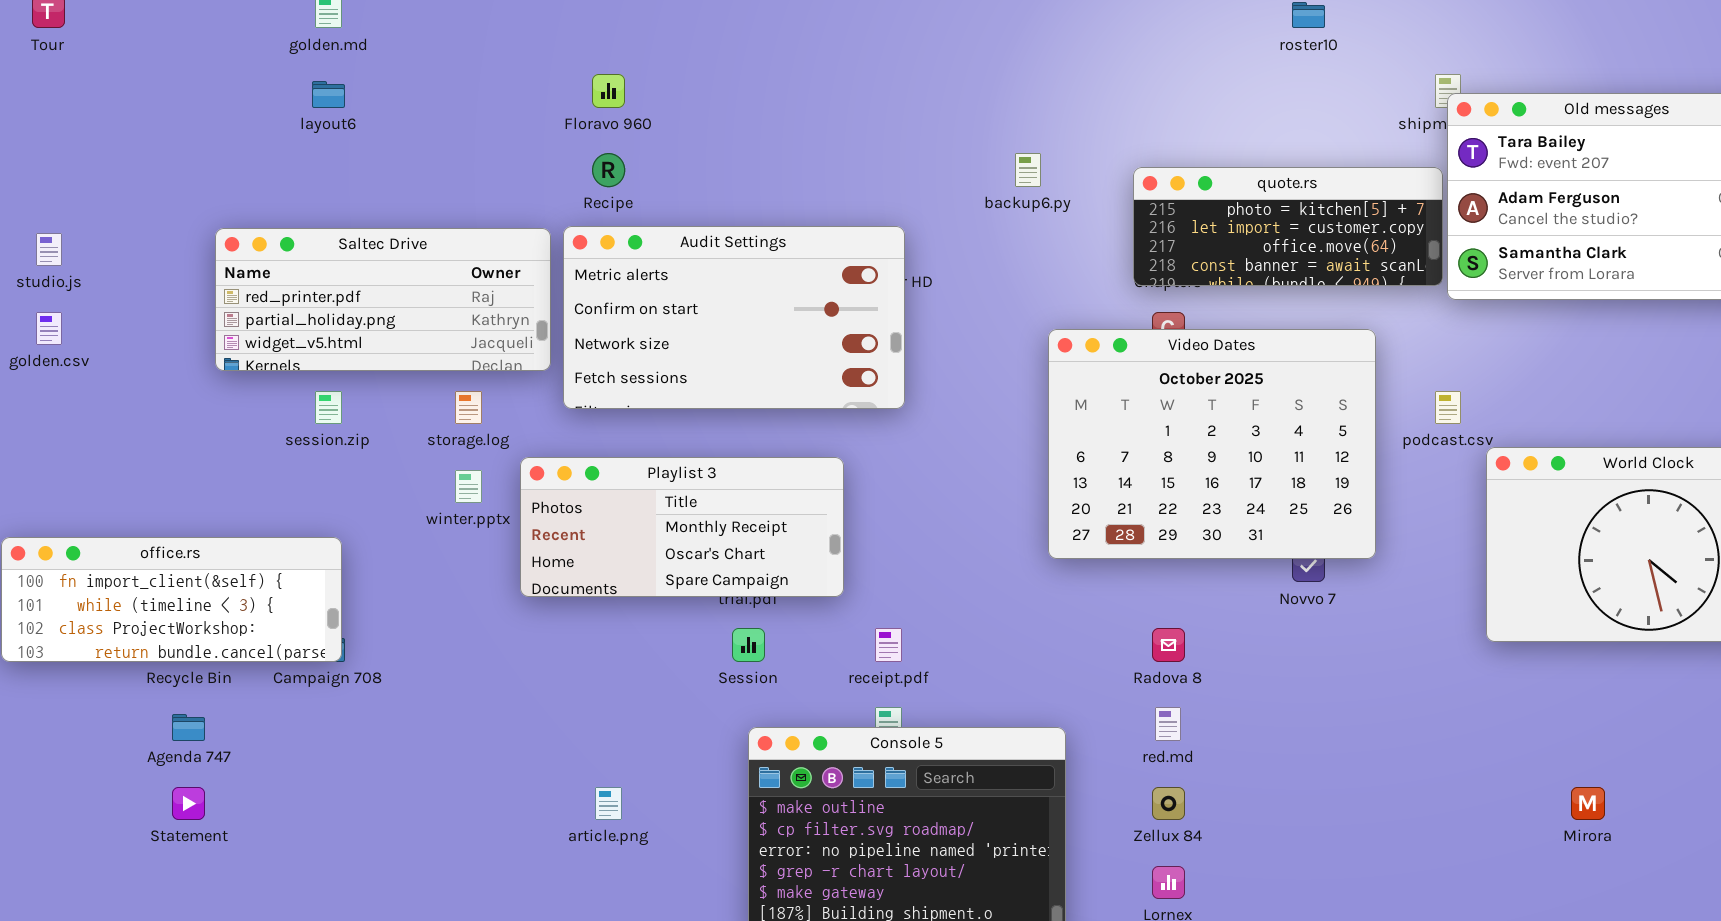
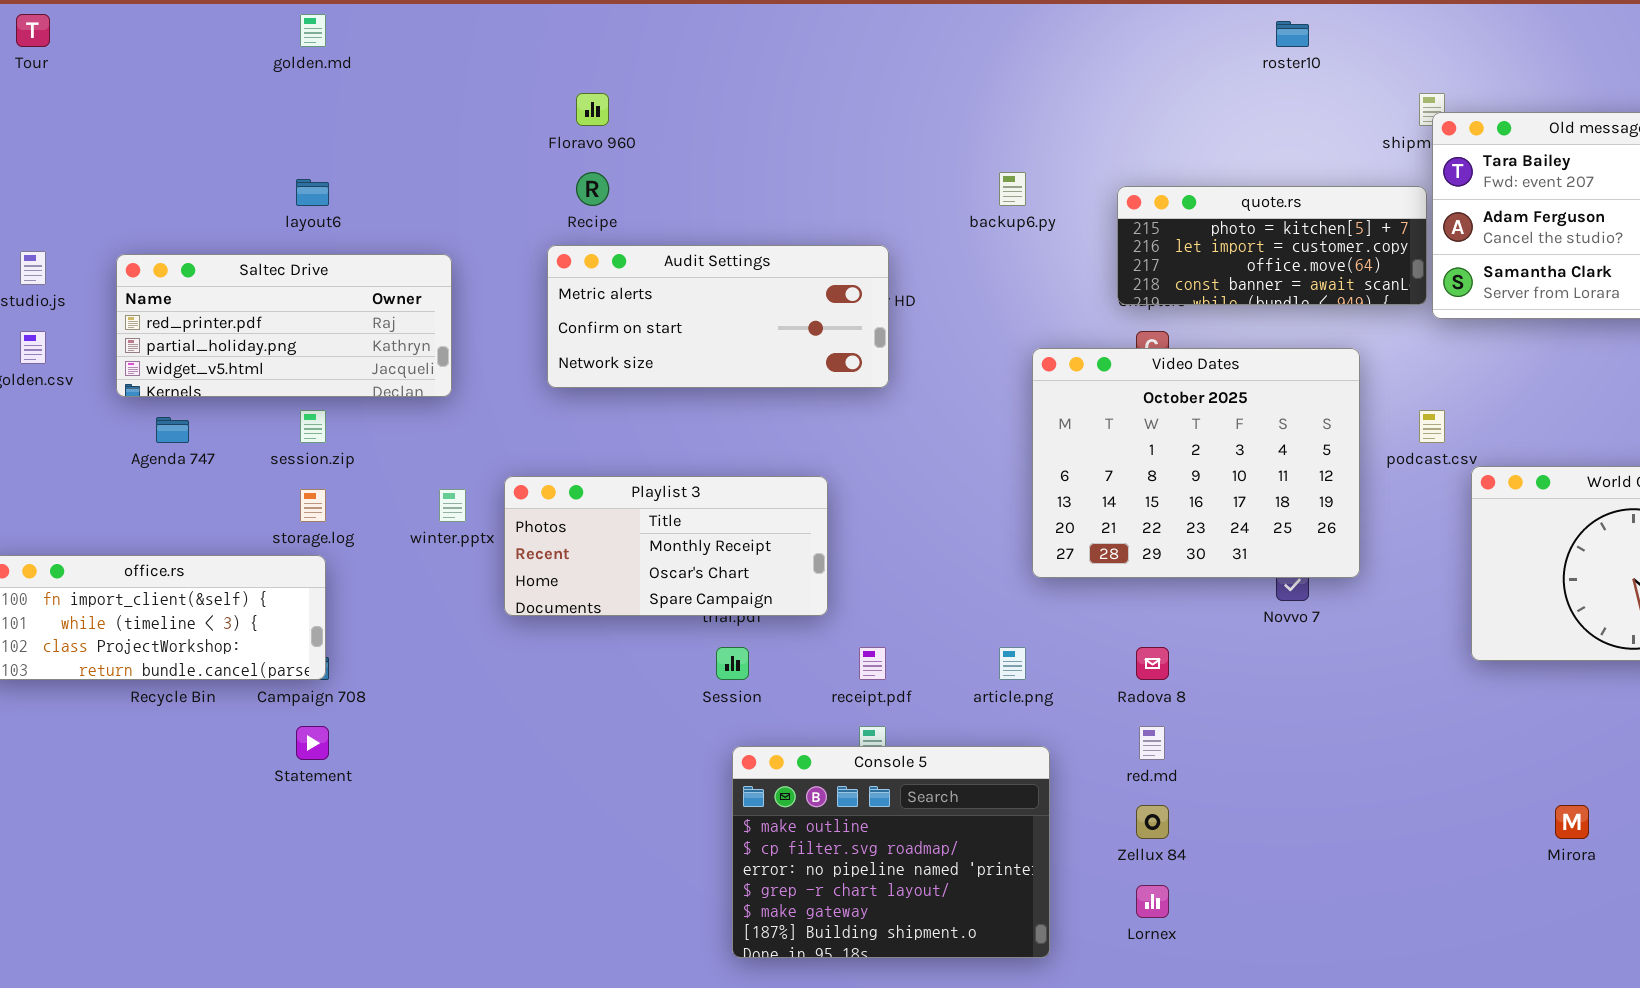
layout6: [312,81,345,108] -> [296,179,329,206], moved
Audit Settings: [563,226,905,409] -> [547,245,889,388], resized
Saltec Drive: [215,228,551,371] -> [116,254,452,397], moved
storage.log: [455,391,482,424] -> [300,489,326,522], moved
Agenda 747: [172,714,205,741] -> [156,417,189,443], moved
Statement: [172,787,205,820] -> [296,726,329,760], moved
article.png: [595,787,622,820] -> [999,647,1026,680], moved

